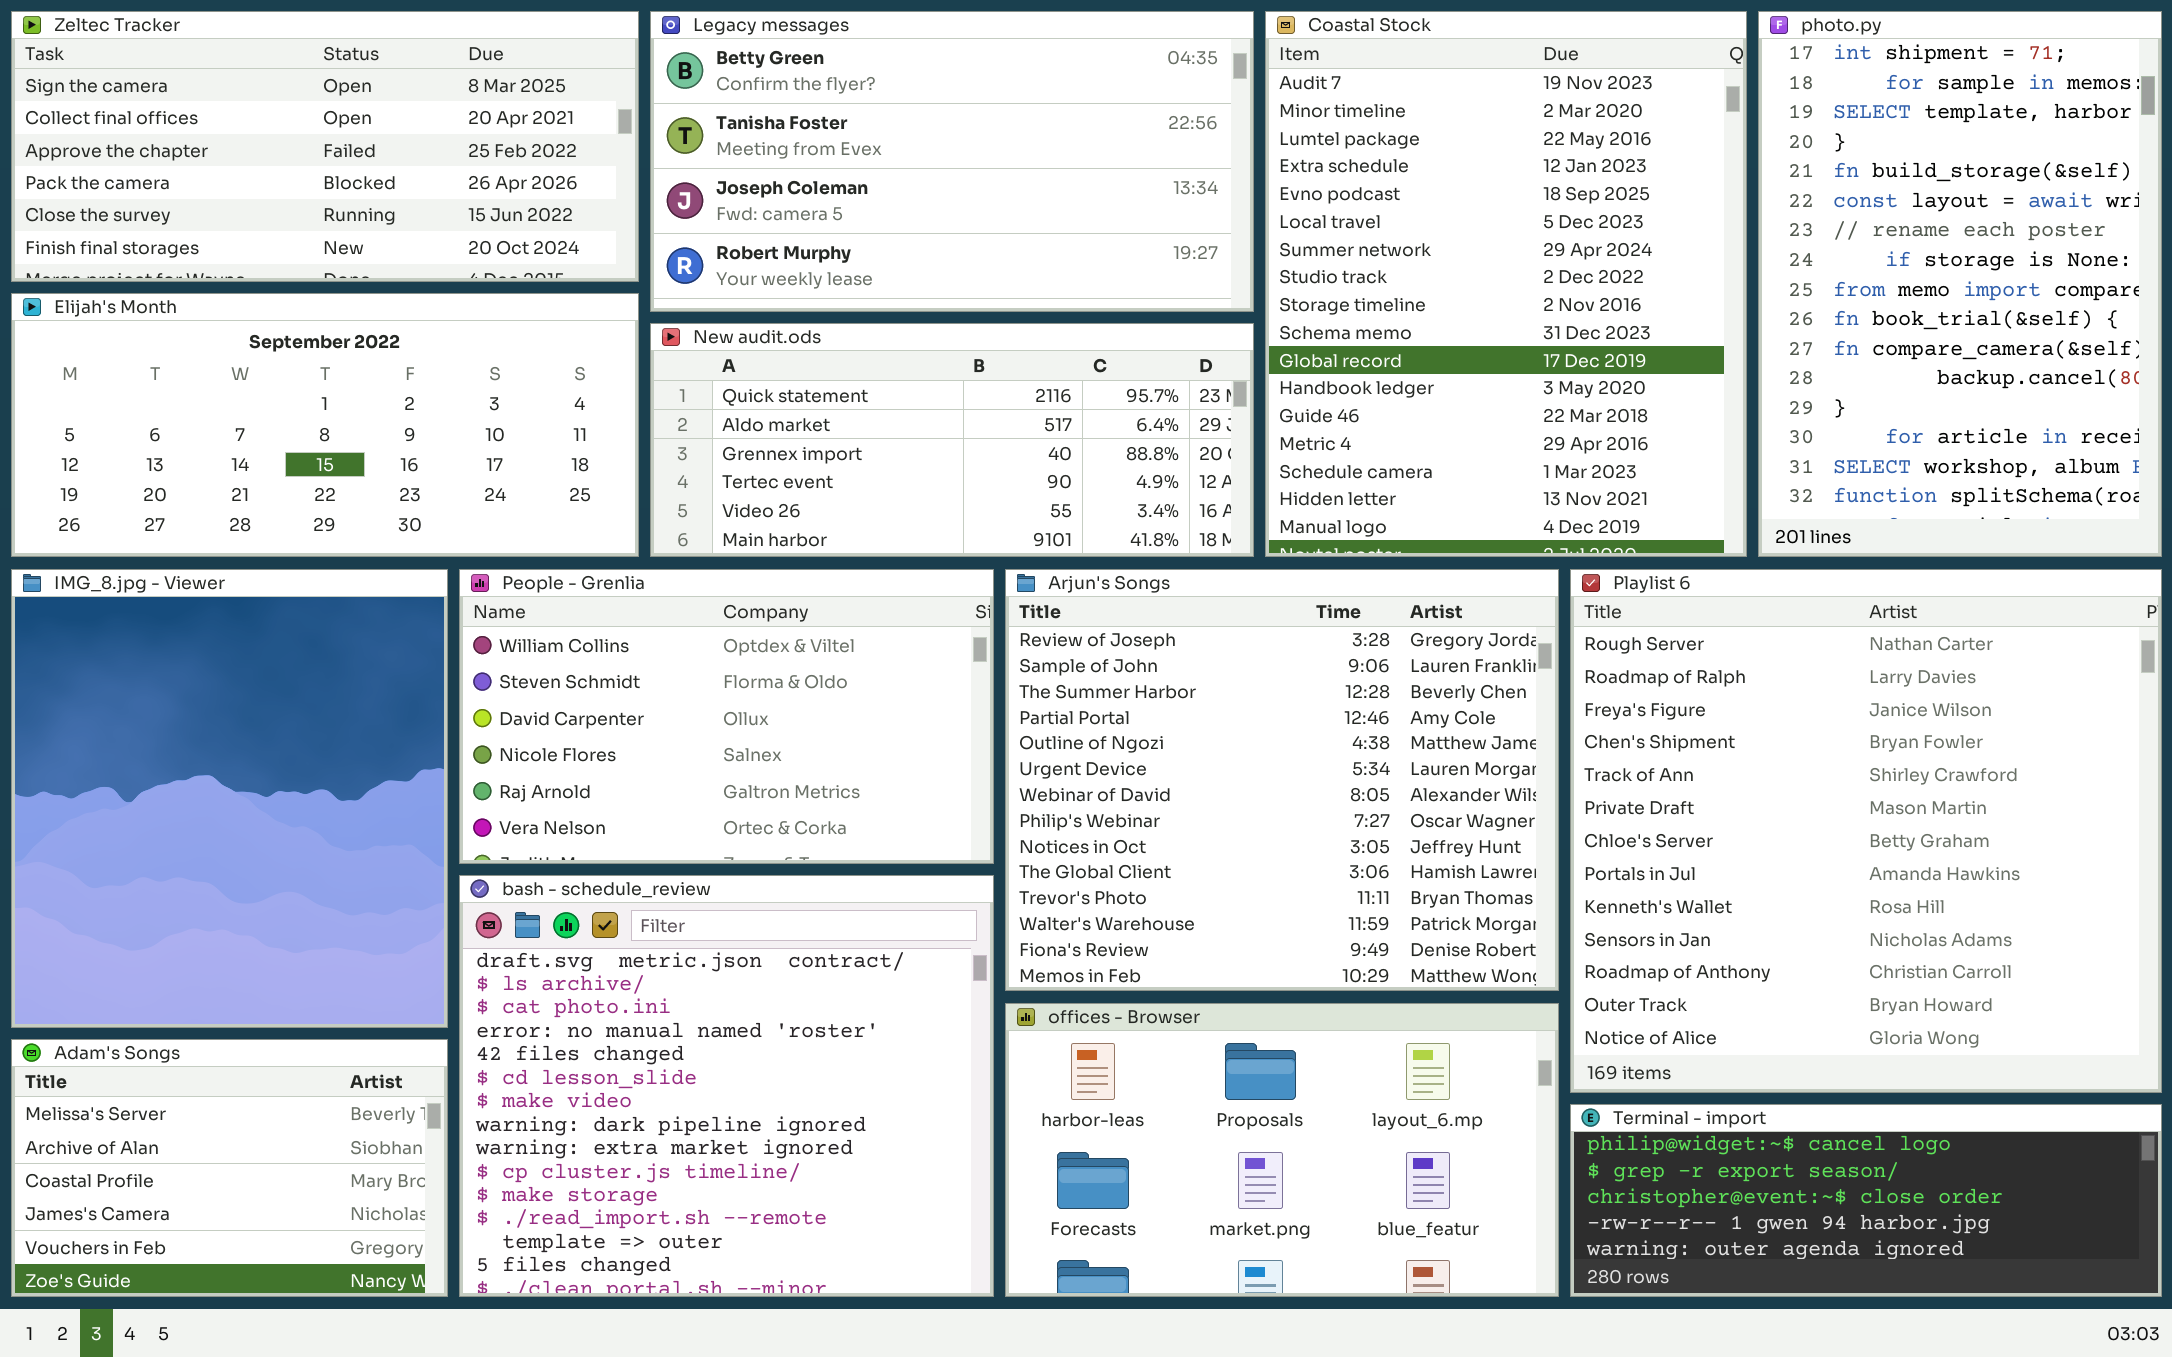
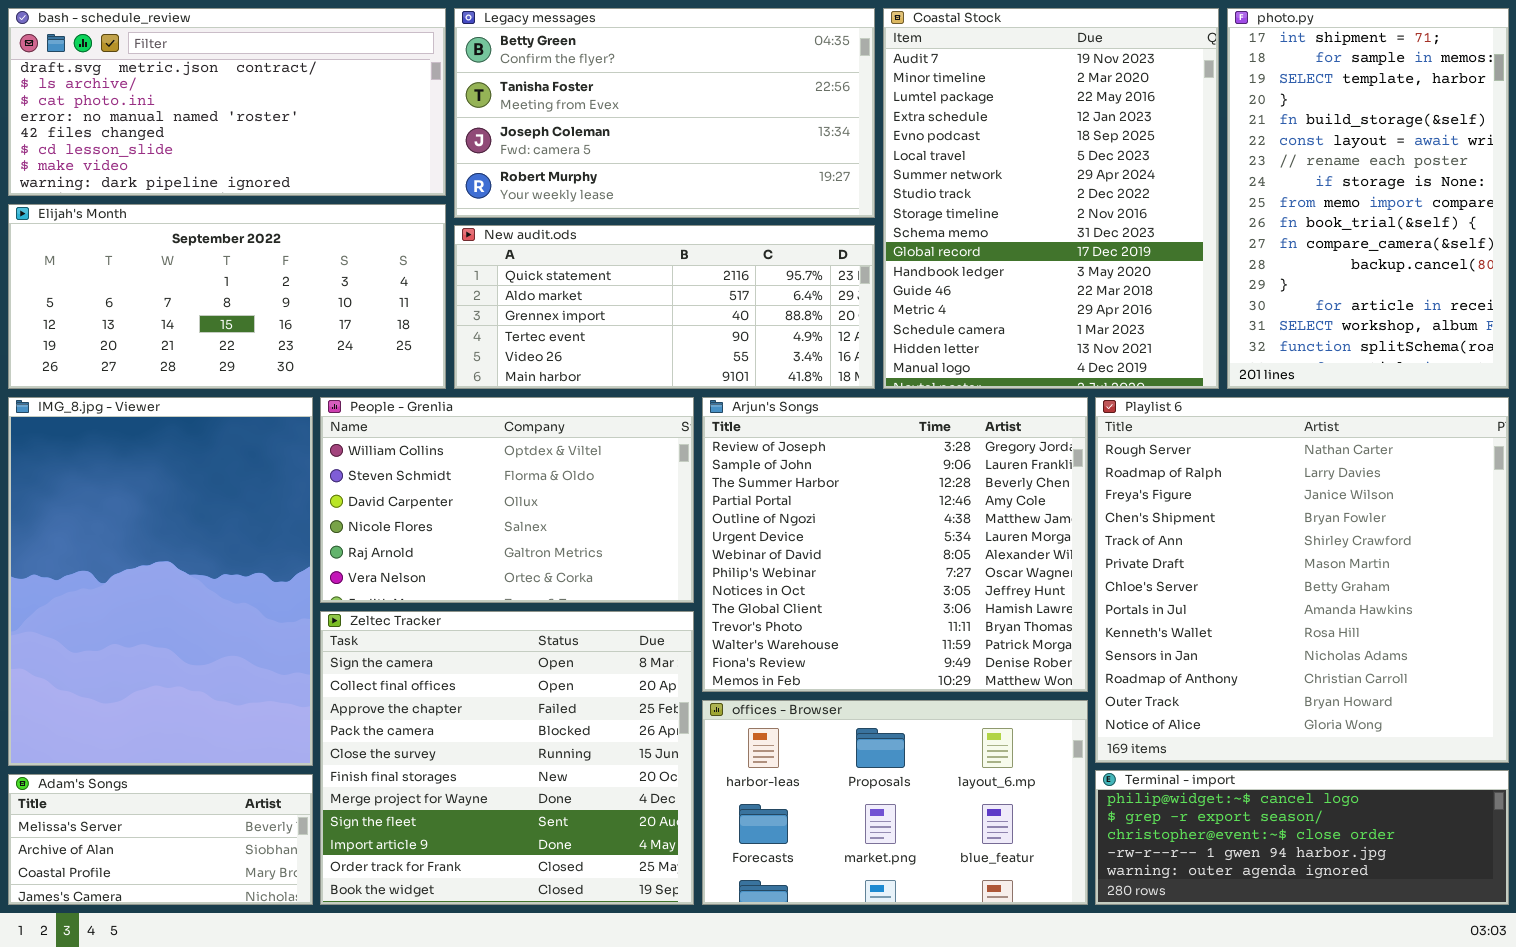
Zeltec Tracker: [11,11,639,282] -> [320,611,694,905], moved, resized
IMG_8.jpg - Viewer: [11,569,448,1028] -> [8,397,313,766], resized
bash - schedule_review: [459,875,994,1297] -> [8,8,446,196], moved, resized
Adam's Songs: [11,1039,448,1297] -> [8,774,313,905], resized

